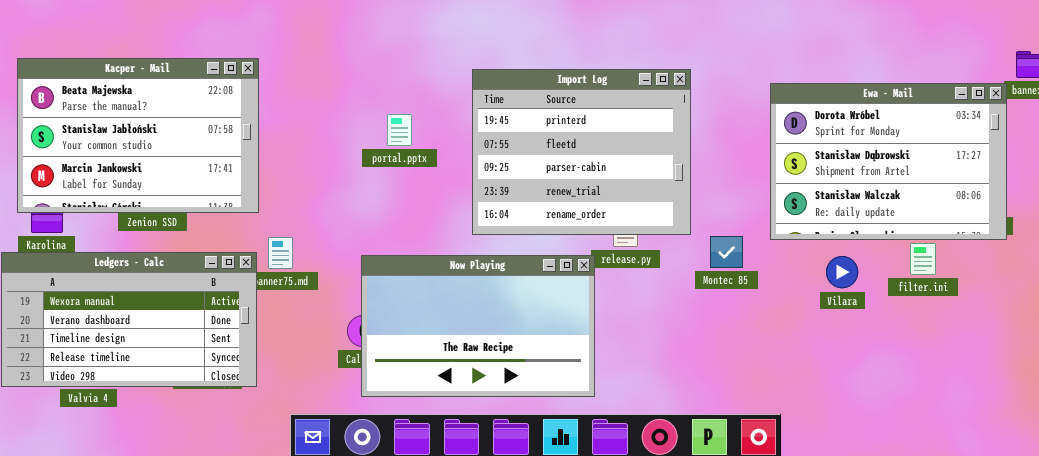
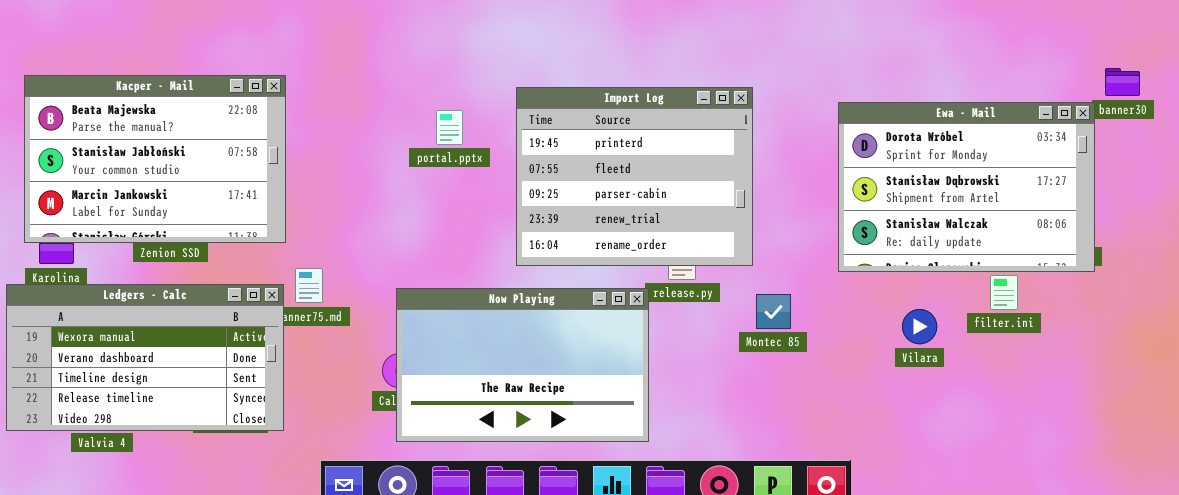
portal.pptx: [387,114,412,146] -> [436,110,463,145], moved
Montec 85: [710,236,743,268] -> [756,294,791,329], moved
Vilara: [826,256,858,288] -> [902,309,937,344], moved

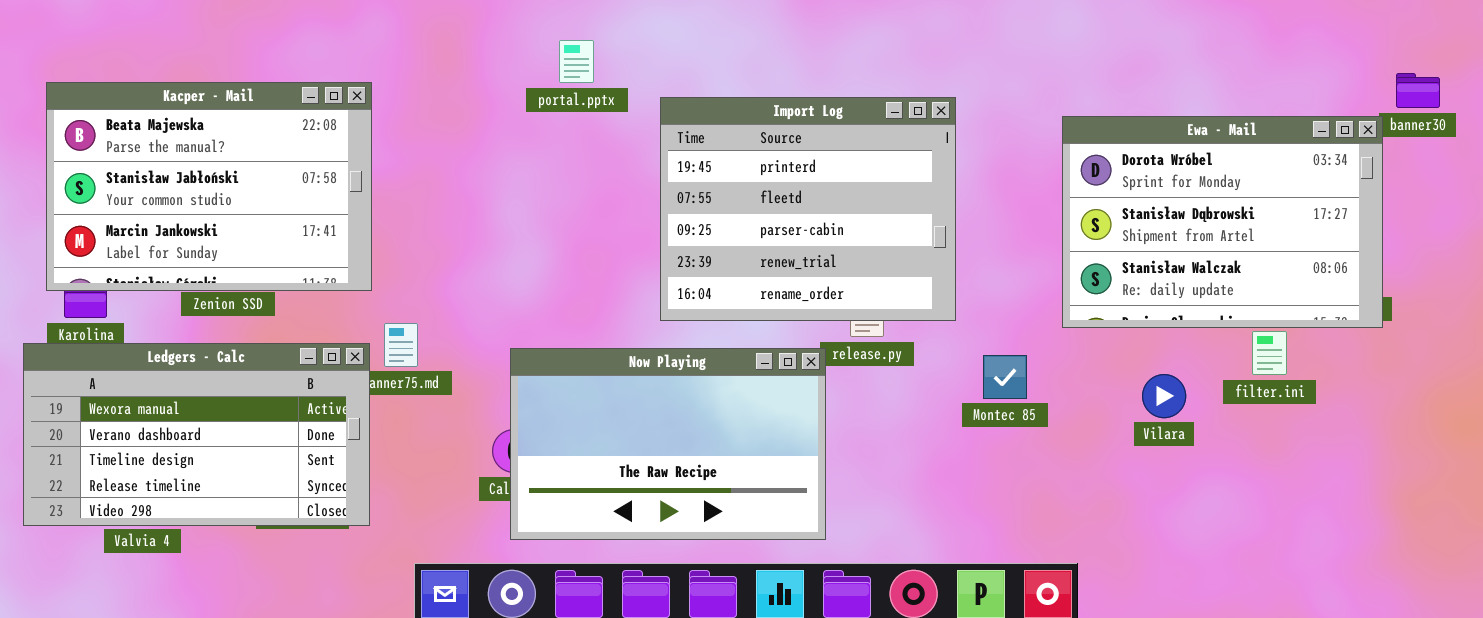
portal.pptx: [436,110,463,145] -> [559,40,594,83], moved
Montec 85: [756,294,791,329] -> [983,355,1027,399], moved

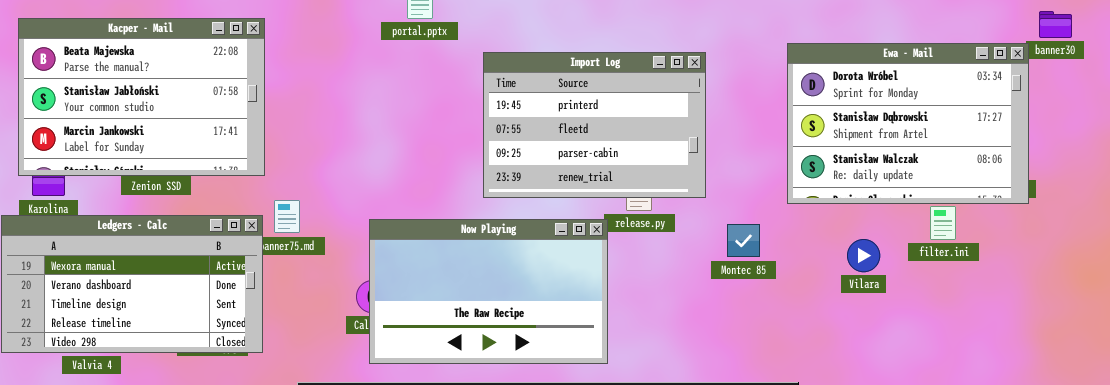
Import Log: [660,97,956,321] -> [483,52,706,198], resized

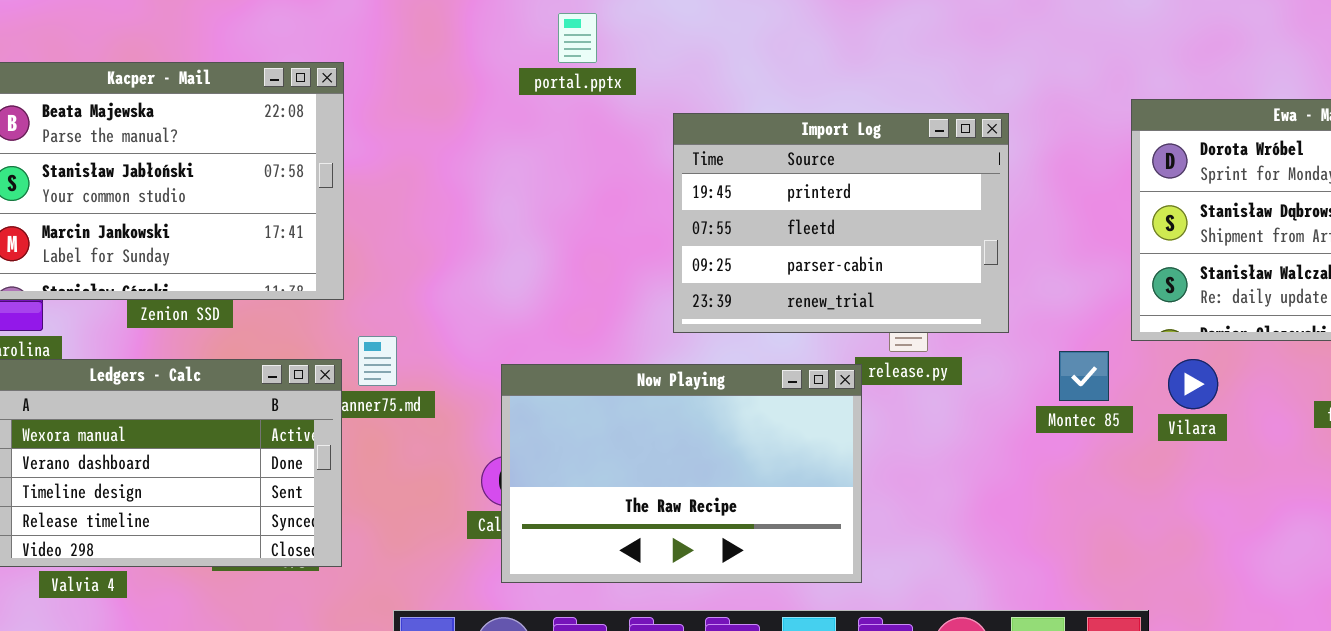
Montec 85: [727,224,760,257] -> [1059,351,1109,401], moved
Vilara: [847,239,880,272] -> [1168,359,1218,409], moved

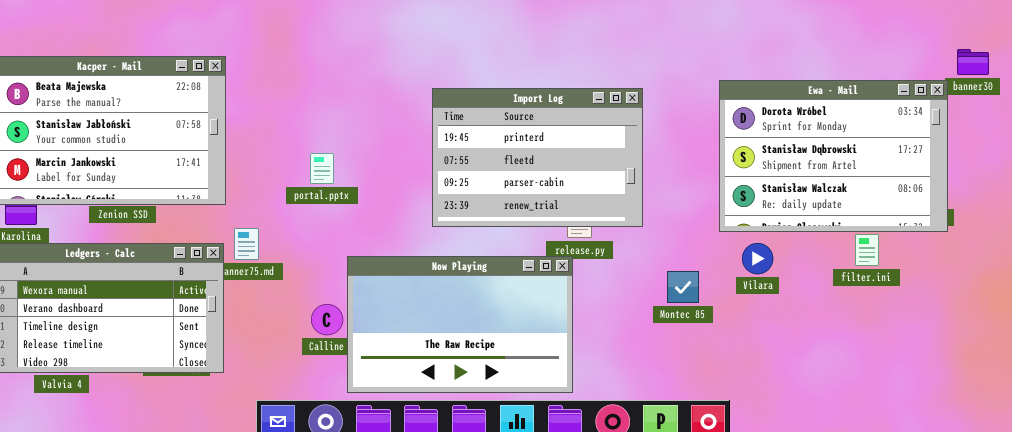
portal.pptx: [558,13,597,63] -> [310,153,334,184], moved
Montec 85: [1059,351,1109,401] -> [667,271,699,303], moved
Now Playing: [501,364,862,583] -> [347,256,573,393], moved

